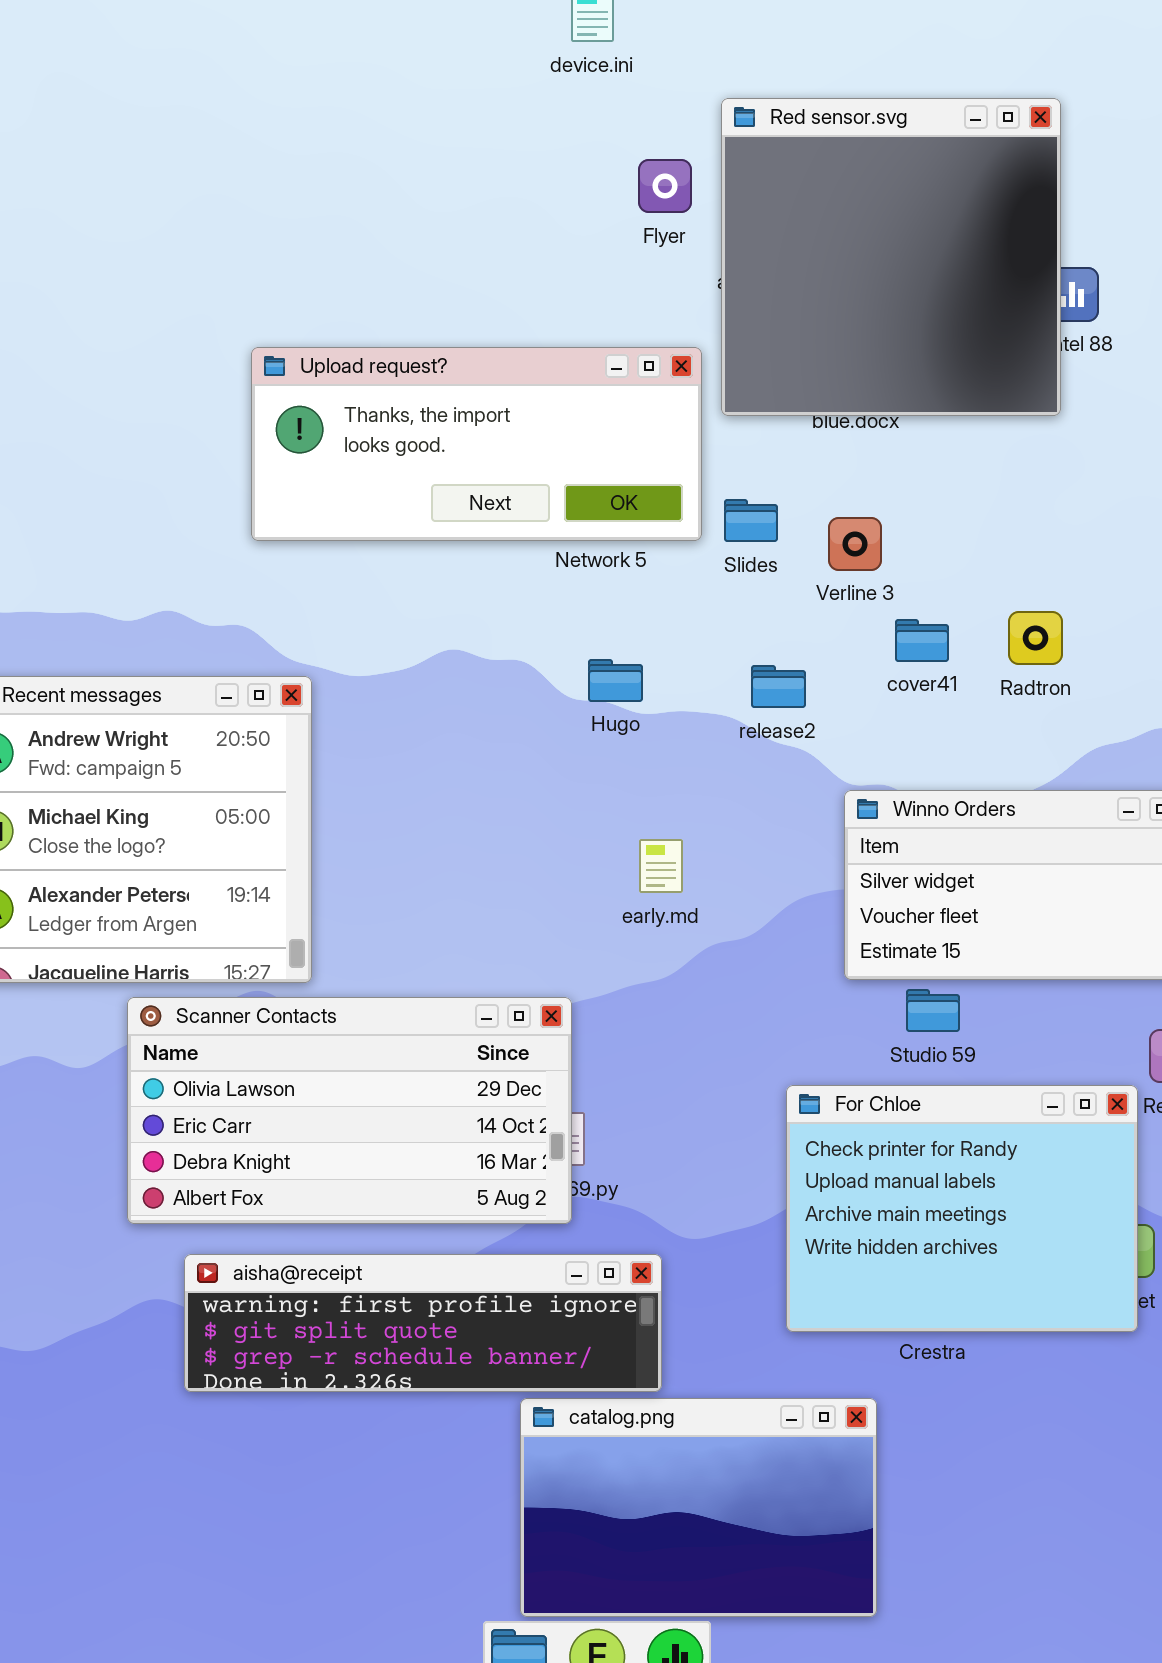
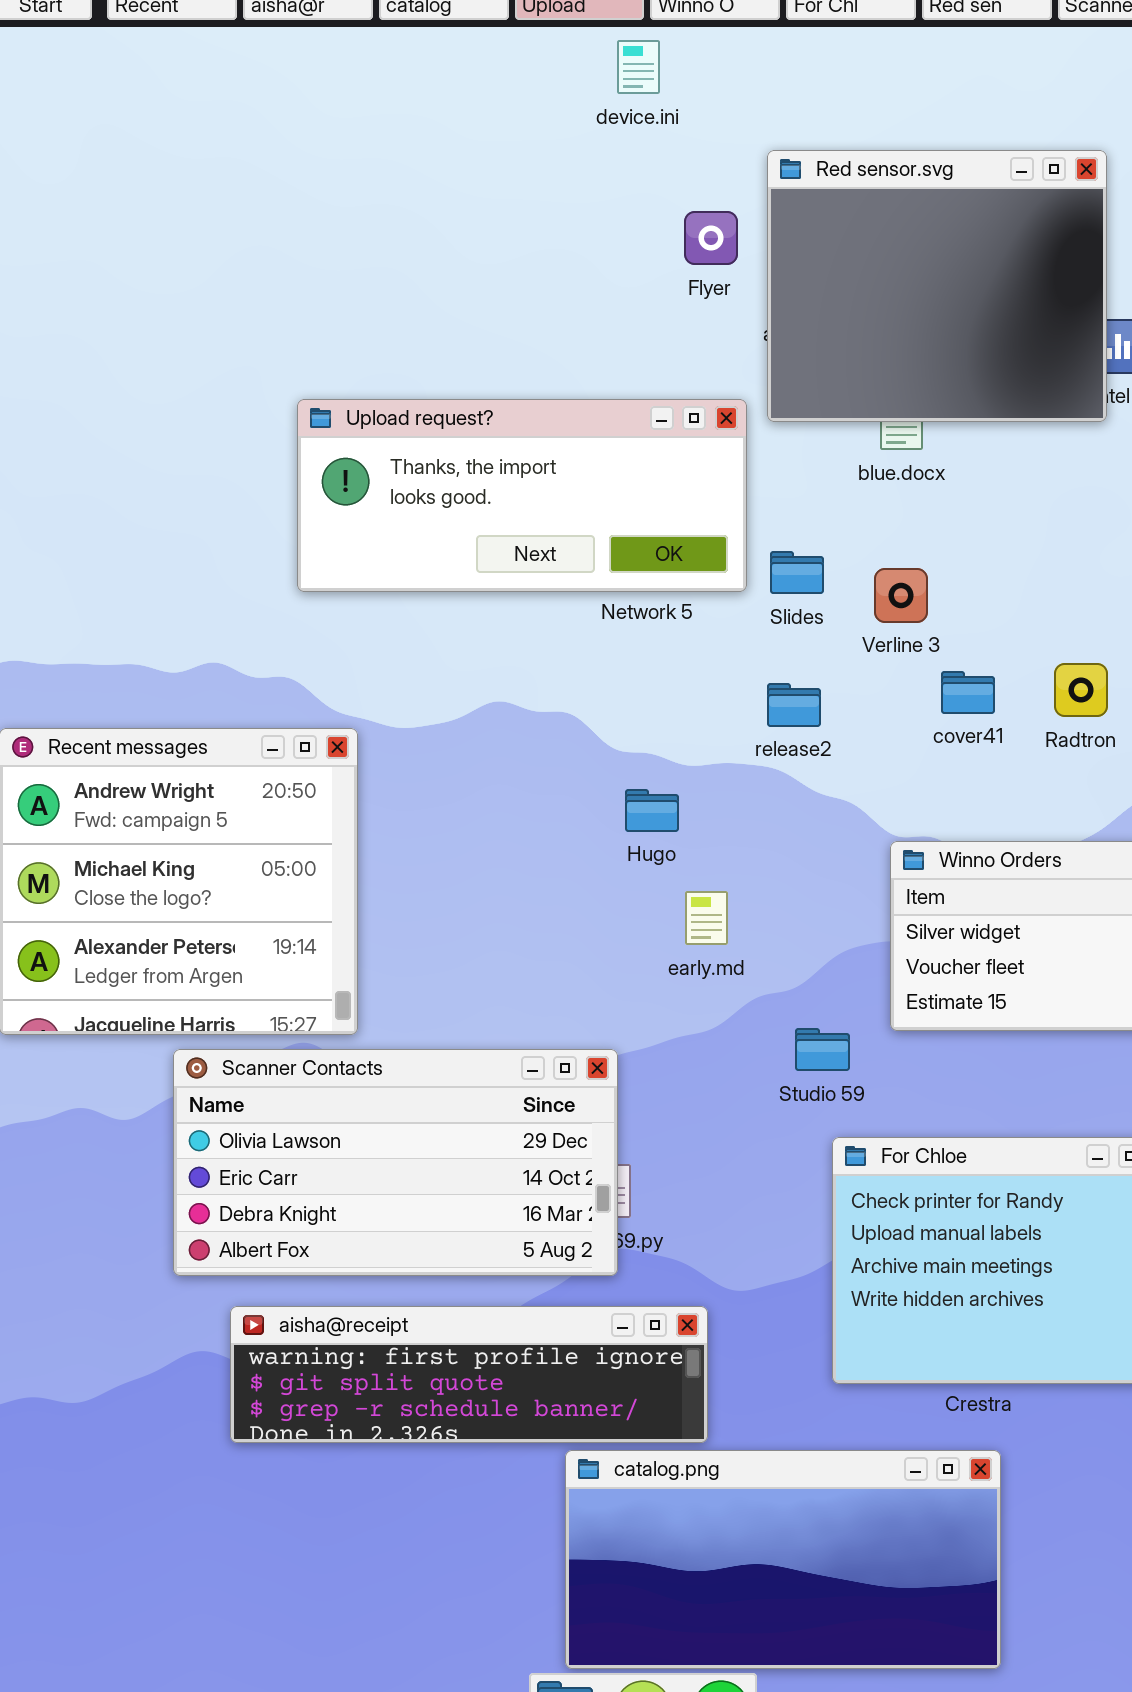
Red sensor.svg: [721,98,1061,416] -> [767,150,1107,422], resized
Hugo: [588,659,643,702] -> [625,789,679,832], moved
release2: [751,665,806,708] -> [767,683,821,727], moved
Studio 59: [906,989,960,1032] -> [795,1028,850,1071], moved
catalog.png: [520,1398,877,1617] -> [565,1450,1001,1669], resized

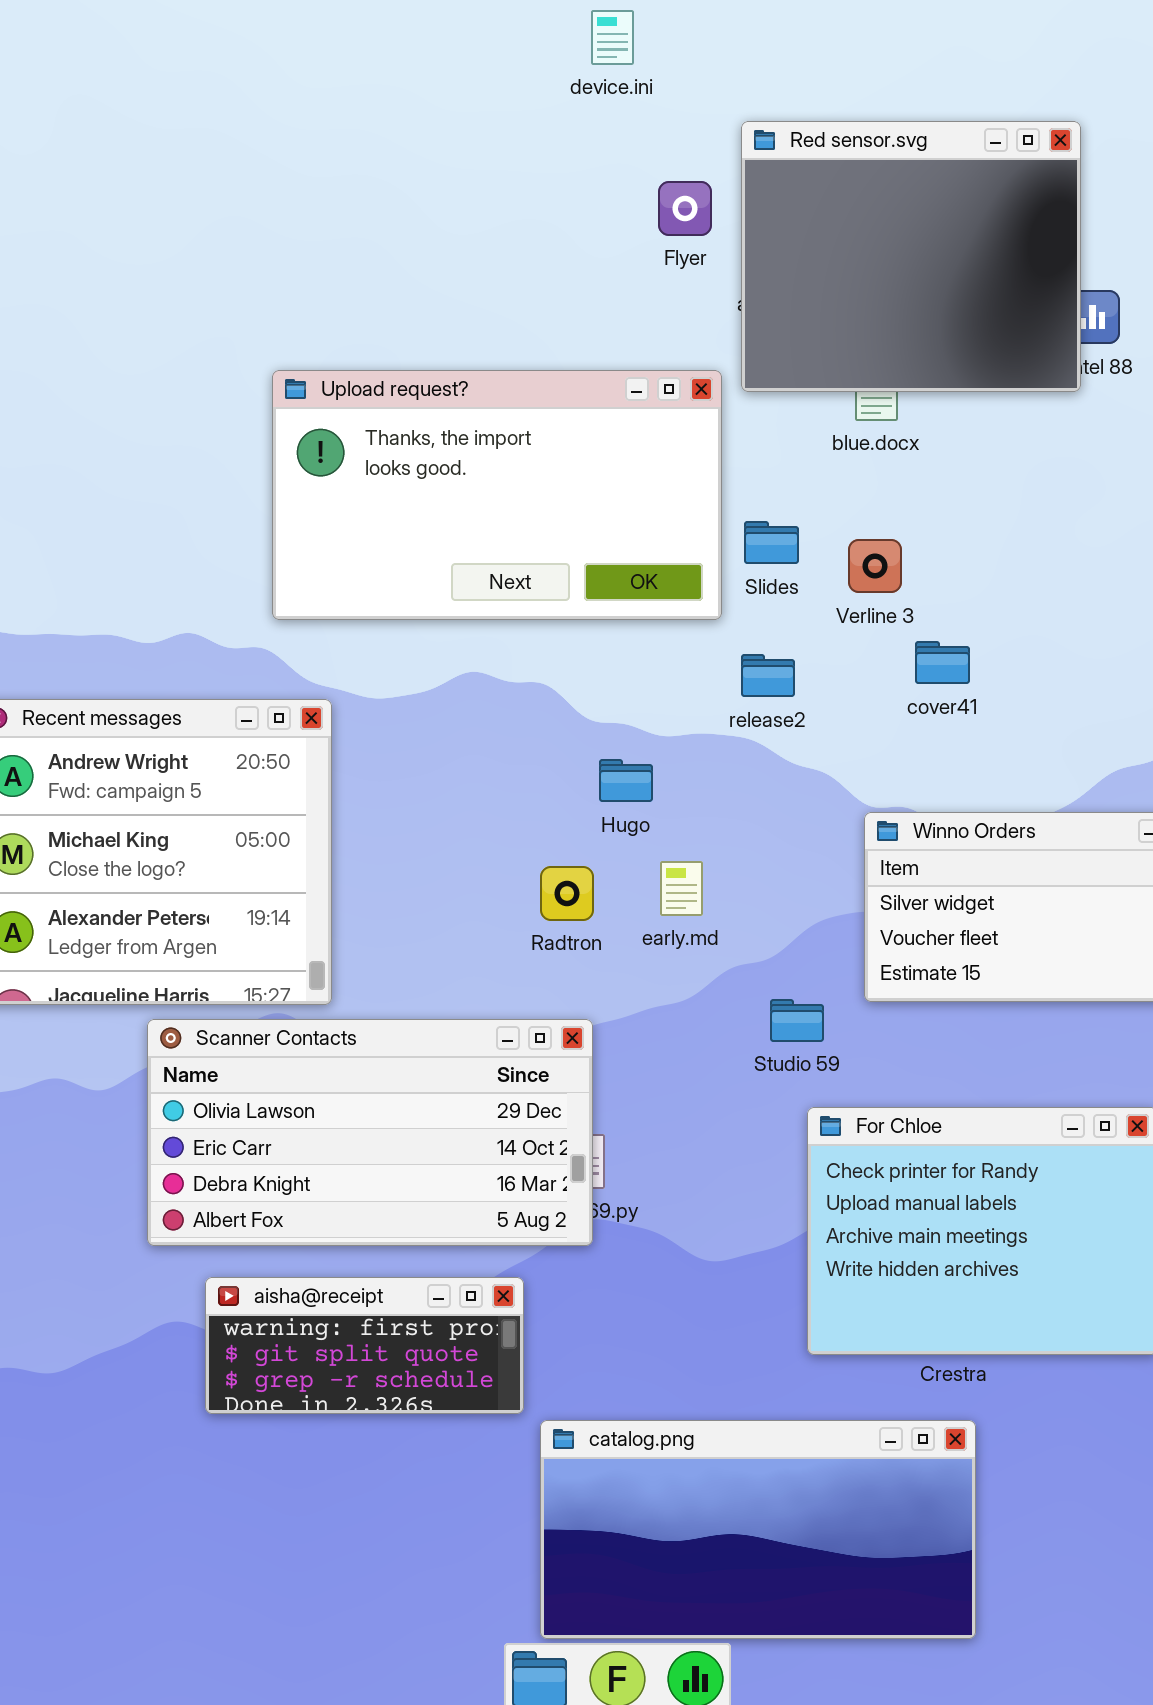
Upload request?: [297,399,747,592] -> [272,370,722,620], resized
Radtron: [1054,663,1108,717] -> [540,866,594,921], moved
aisha@receipt: [230,1306,708,1443] -> [205,1277,524,1414], resized

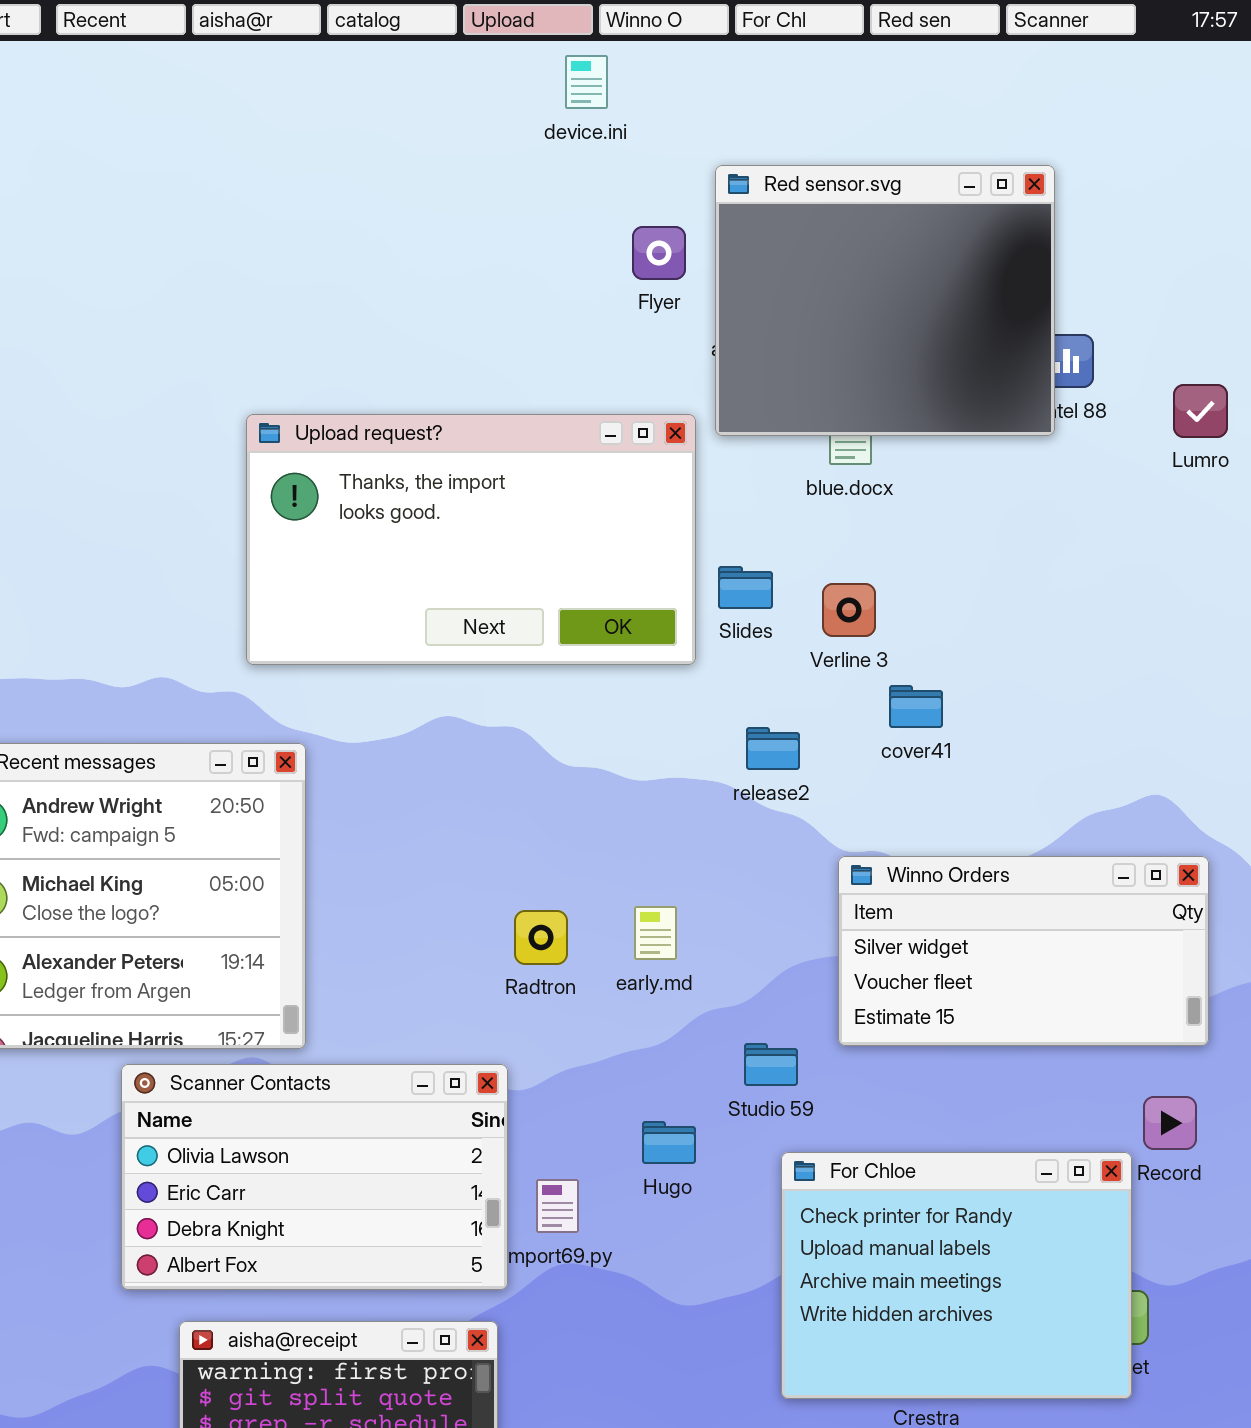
release2: [741,654,795,697] -> [746,727,800,770], moved
Hugo: [599,759,653,802] -> [642,1121,696,1164], moved
Scanner Contacts: [147,1019,593,1246] -> [121,1064,508,1290], resized

